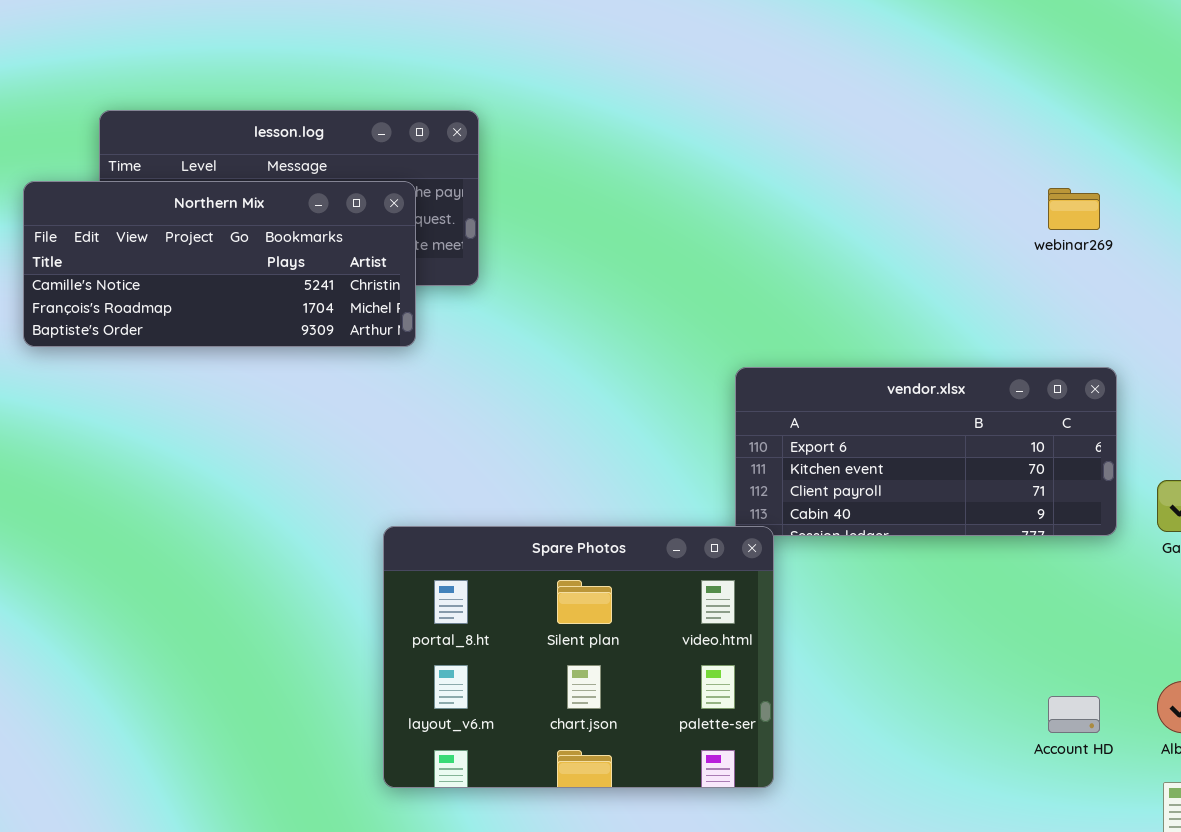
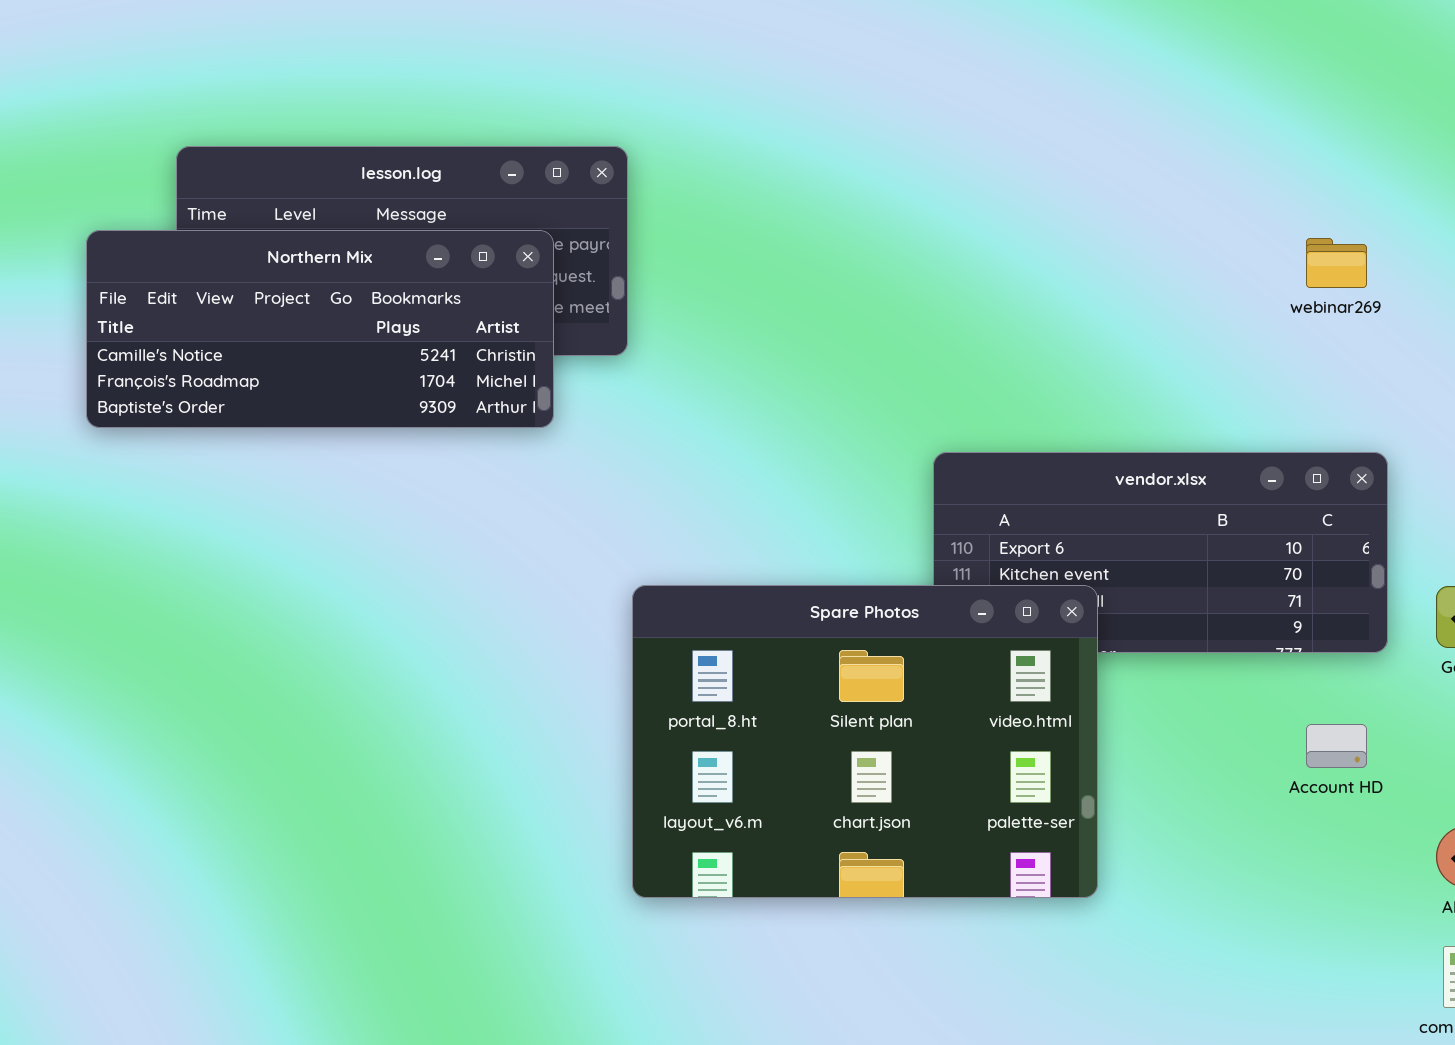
Spare Photos: [383,526,774,788] -> [632,585,1098,898], moved
Account HD: [1048,696,1100,733] -> [1306,724,1367,768], moved

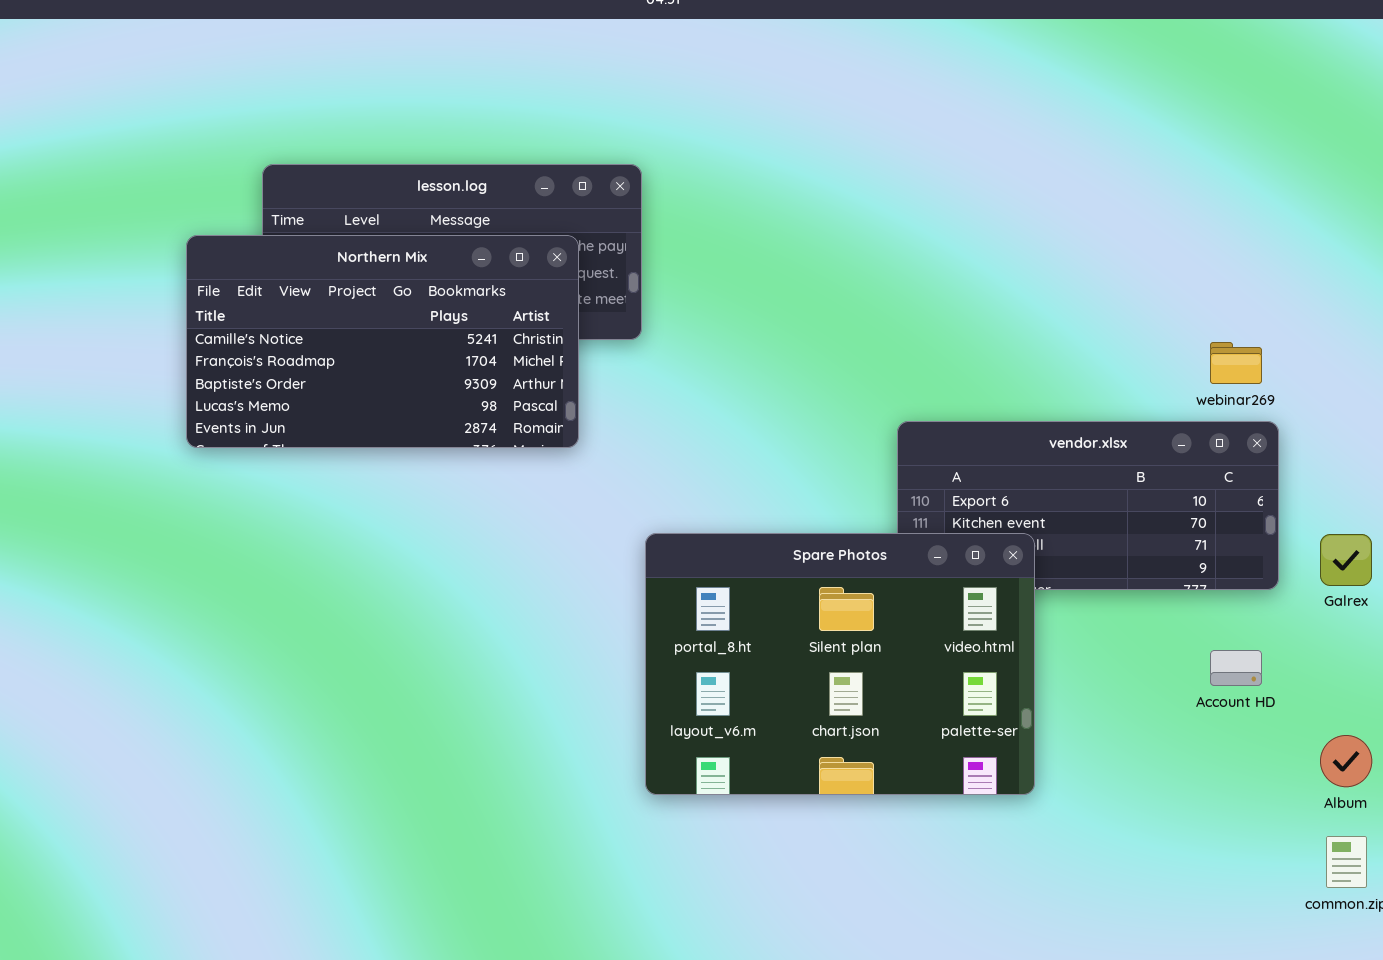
Northern Mix: [86,230,554,428] -> [186,235,579,448], resized
webinar269: [1306,238,1367,288] -> [1210,342,1262,384], moved

